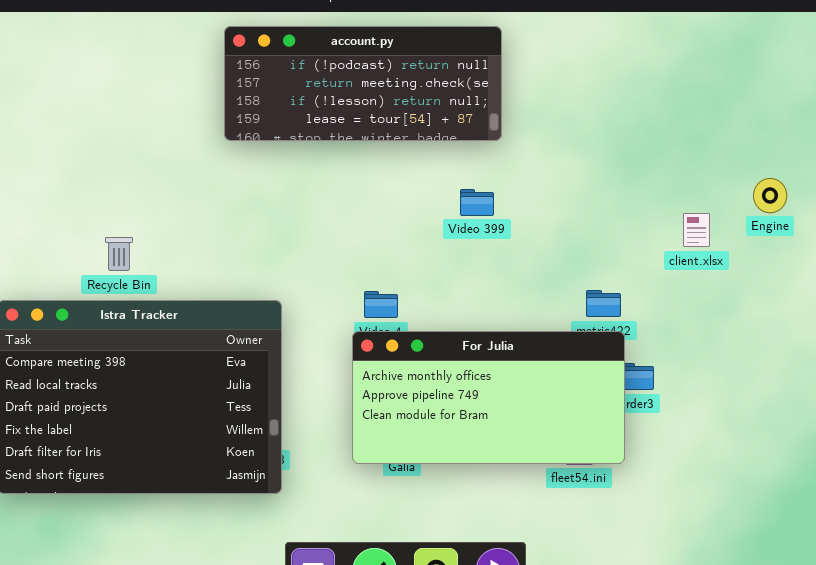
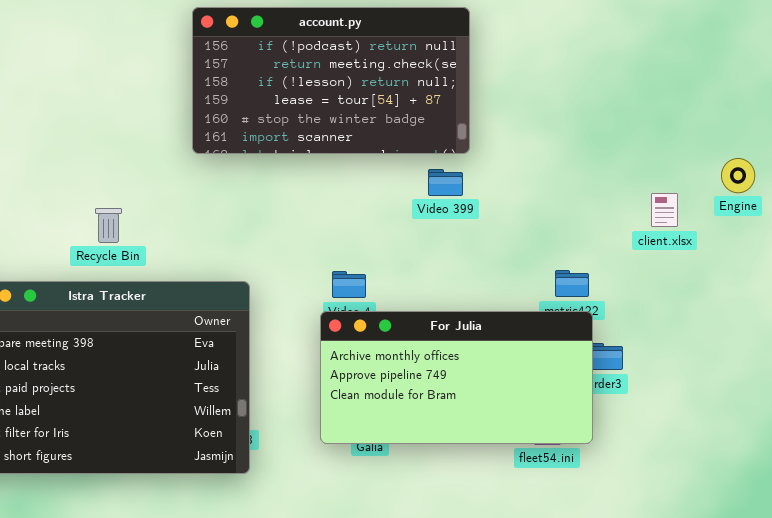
account.py: [224,26,502,141] -> [192,7,470,154], resized
Recycle Bin: [105,237,133,271] -> [95,208,122,243], moved

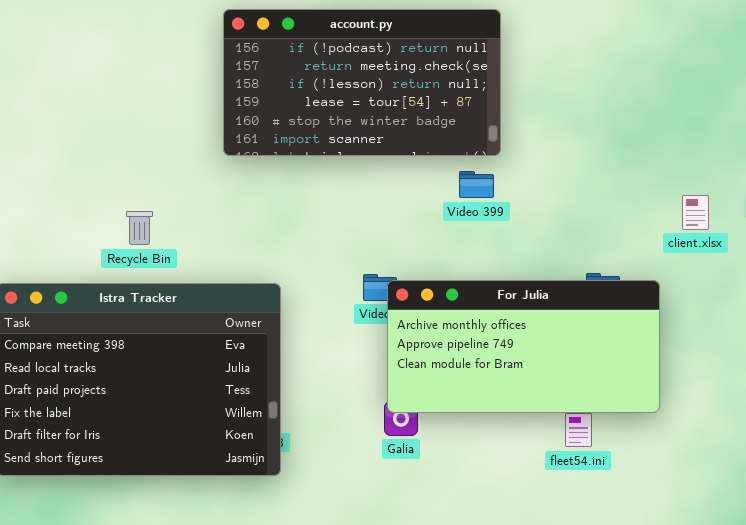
For Julia: [320,311,593,444] -> [387,280,660,413], moved

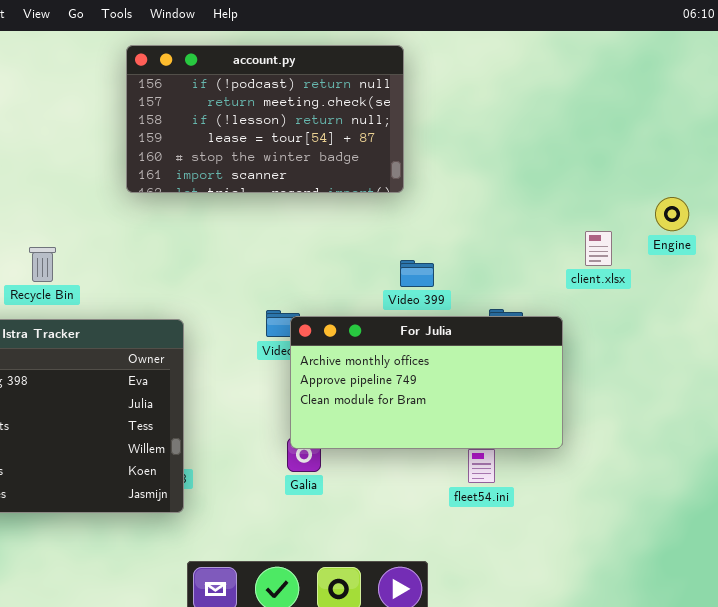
Video 399: [459,171,494,198] -> [400,260,434,287], moved

